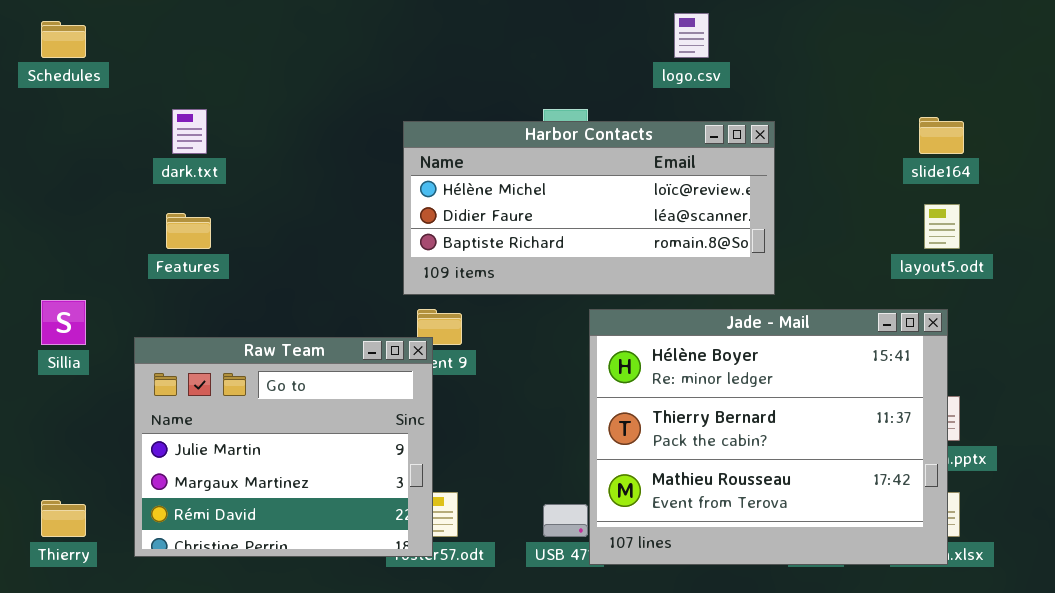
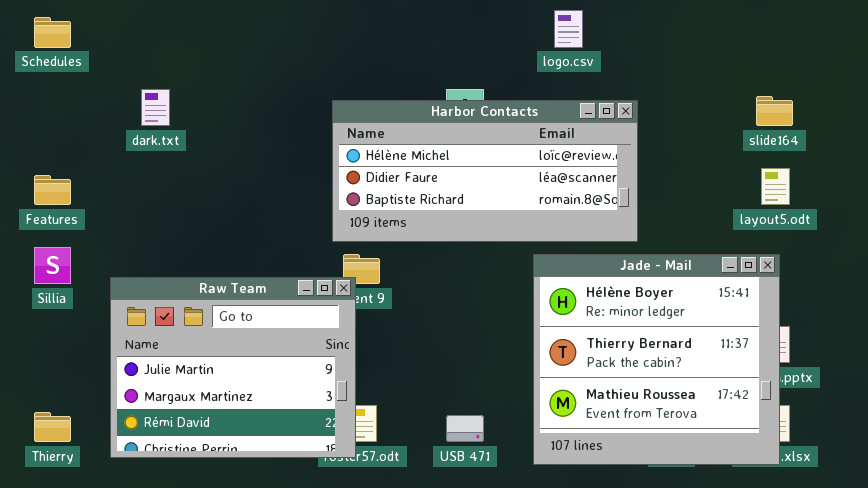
Features: [166,213,211,249] -> [34,175,71,205], moved
Jade - Mail: [589,309,948,565] -> [533,254,780,465], resized

